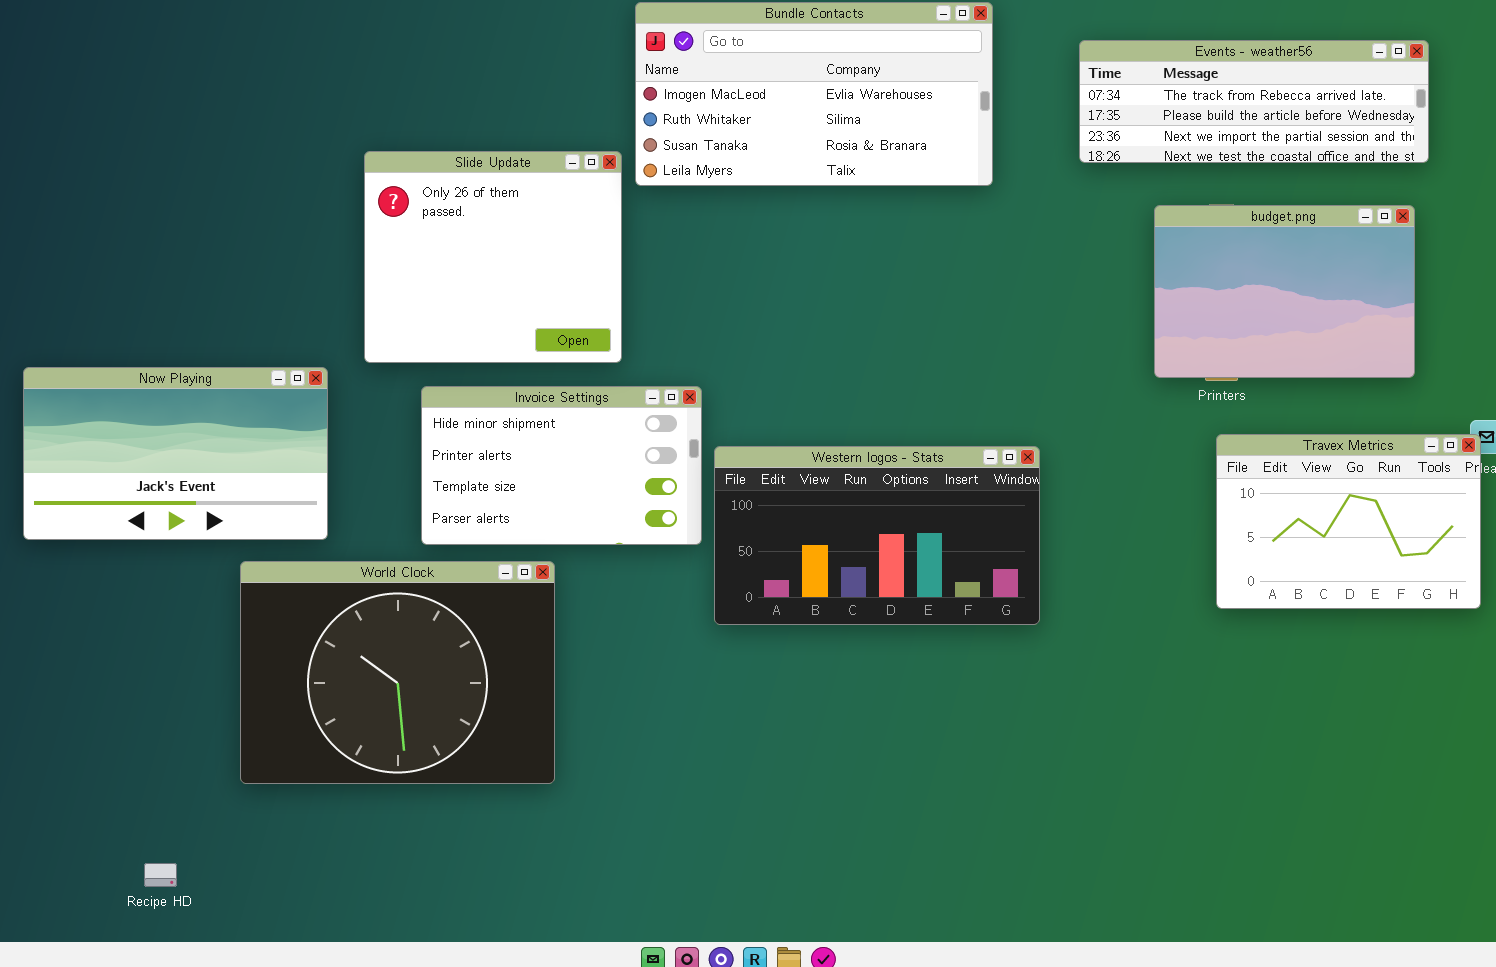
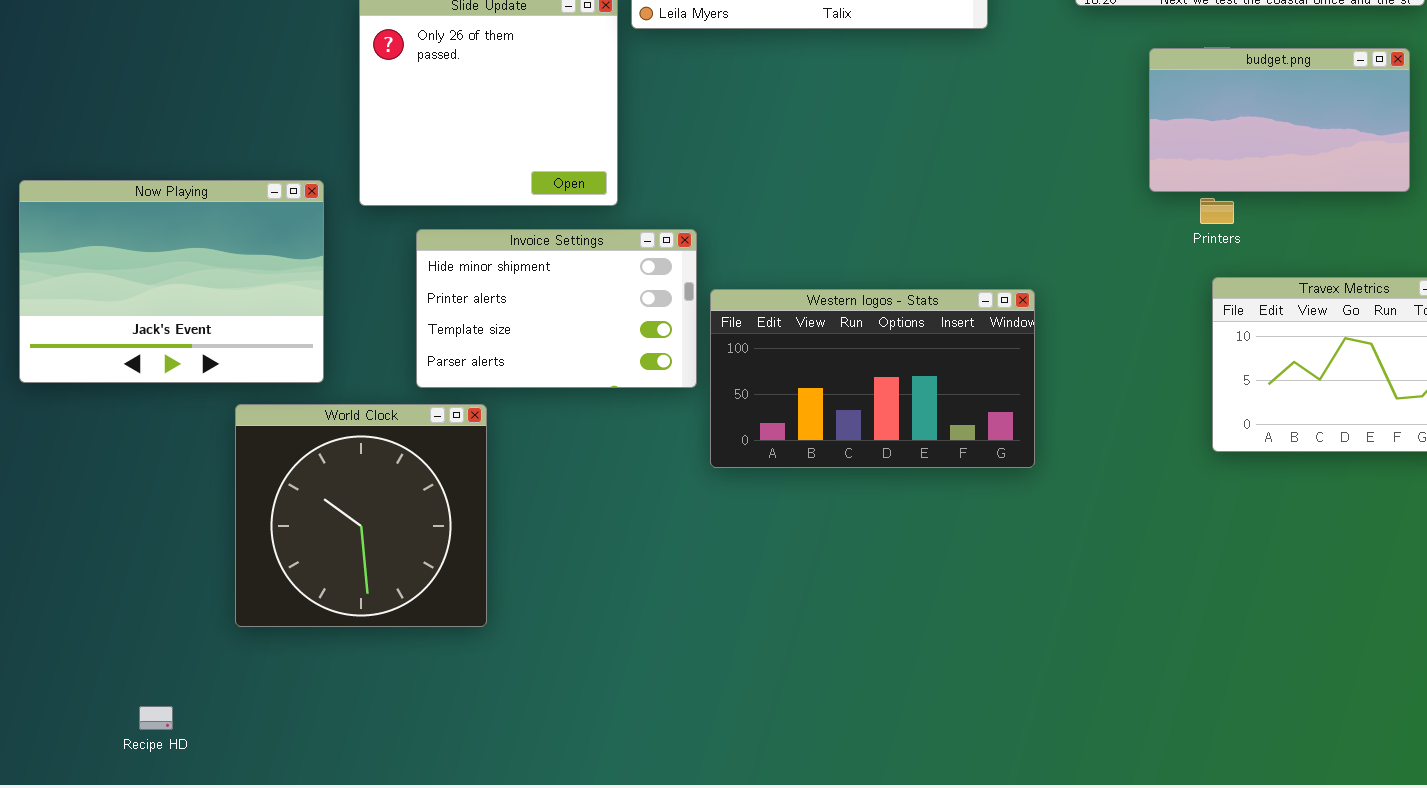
budget.png: [1154,205,1415,378] -> [1149,48,1410,192], resized
Now Playing: [23,367,328,540] -> [19,180,324,383], resized
World Clock: [240,561,555,784] -> [235,404,487,627], resized

